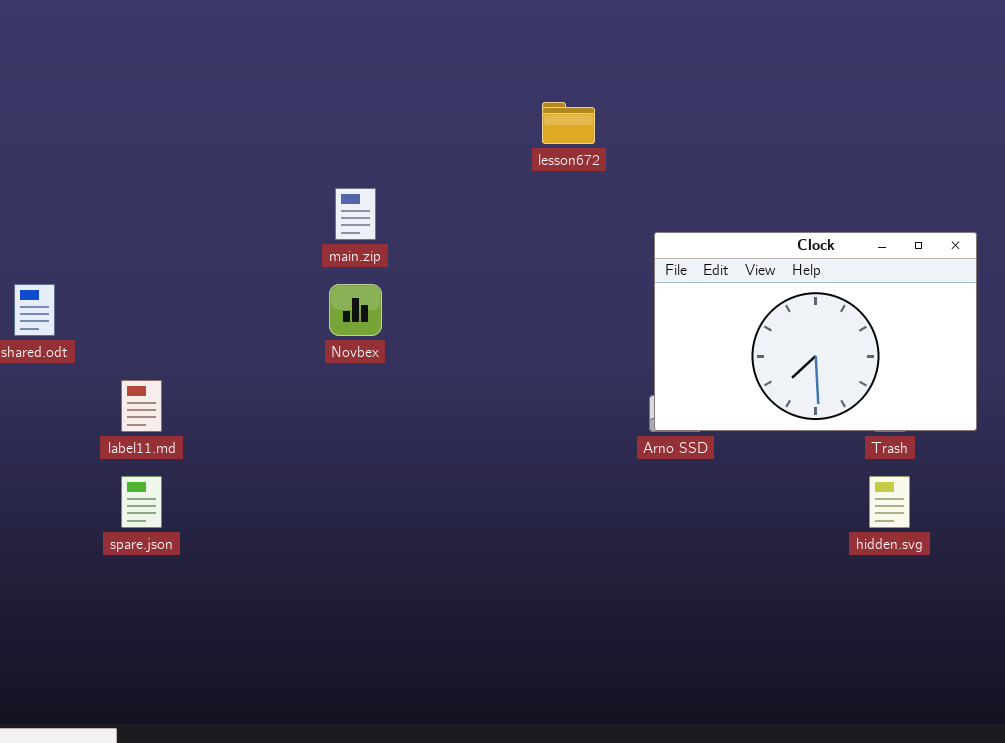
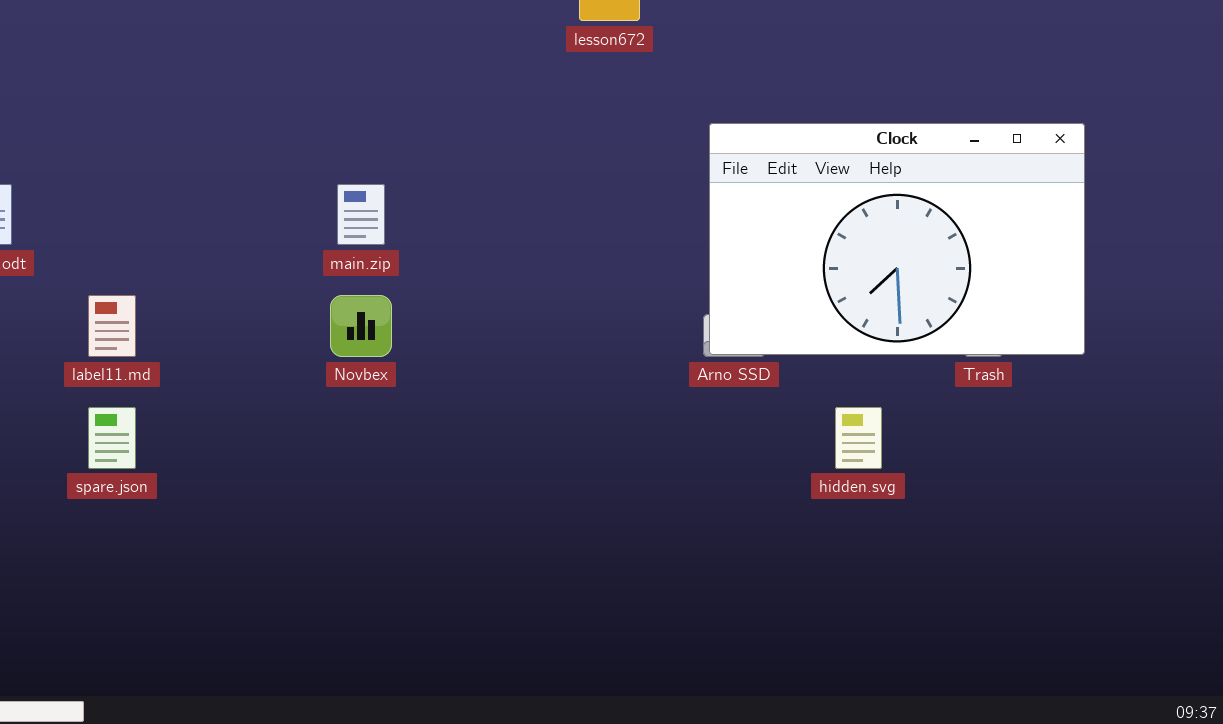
main.zip: [335,188,376,240] -> [337,184,385,245], moved
Novbex: [329,284,382,336] -> [330,295,392,357], moved
hidden.svg: [869,476,910,528] -> [835,407,882,469], moved

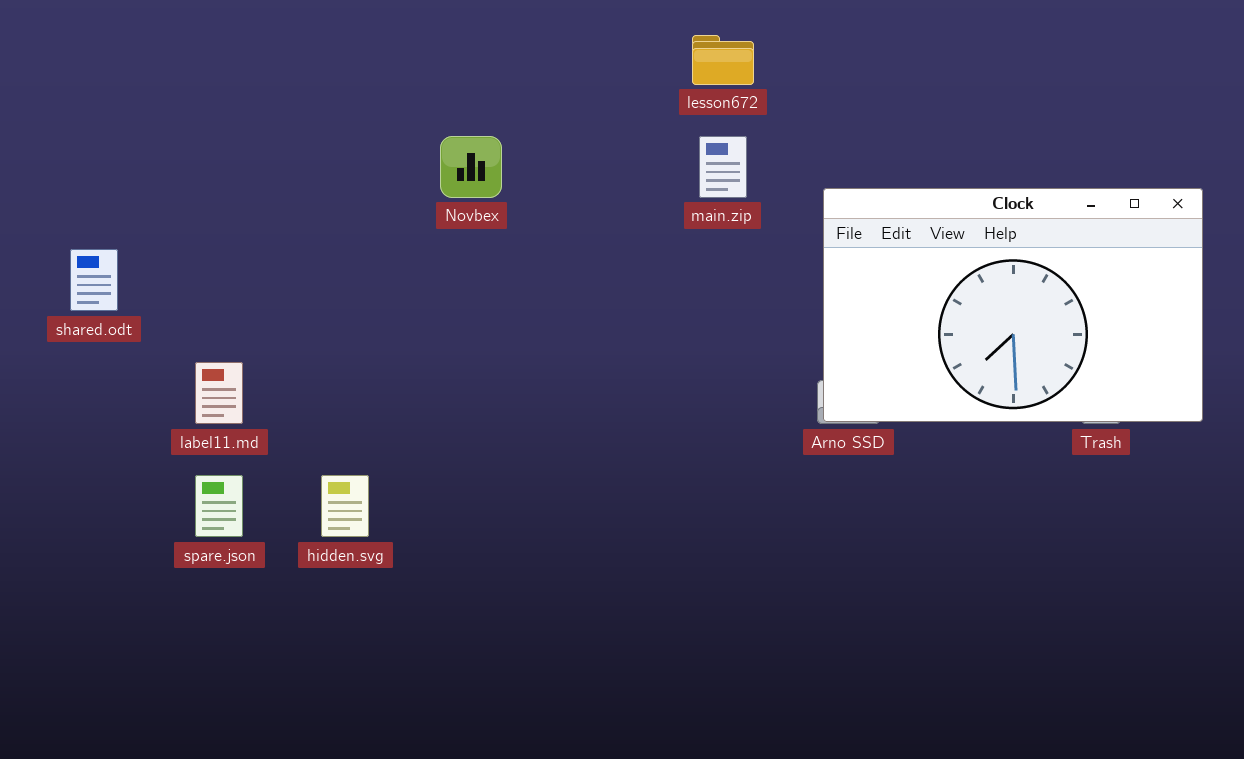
main.zip: [337,184,385,245] -> [699,136,747,198], moved
Novbex: [330,295,392,357] -> [440,136,502,198], moved
hidden.svg: [835,407,882,469] -> [321,475,369,537], moved

